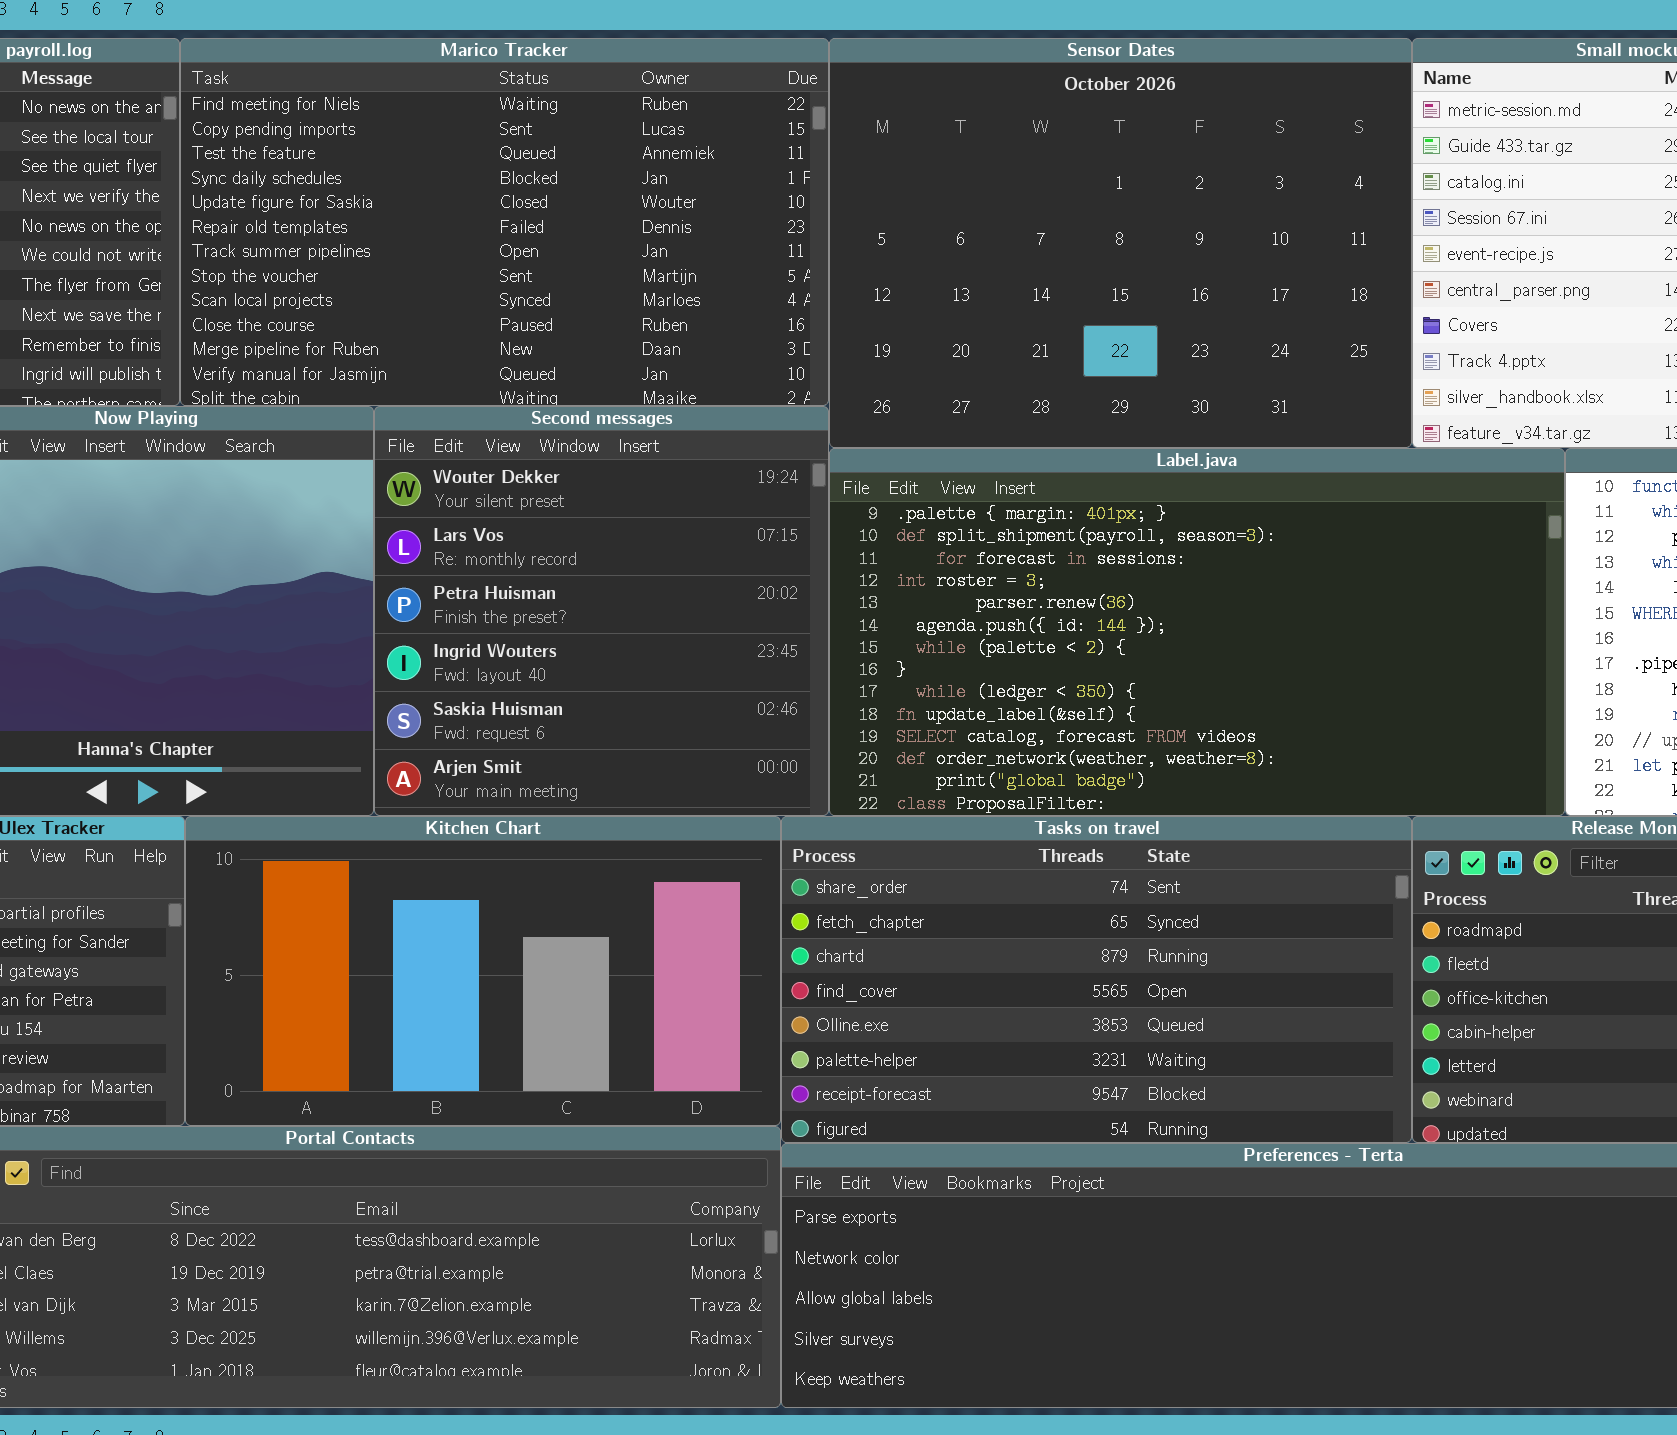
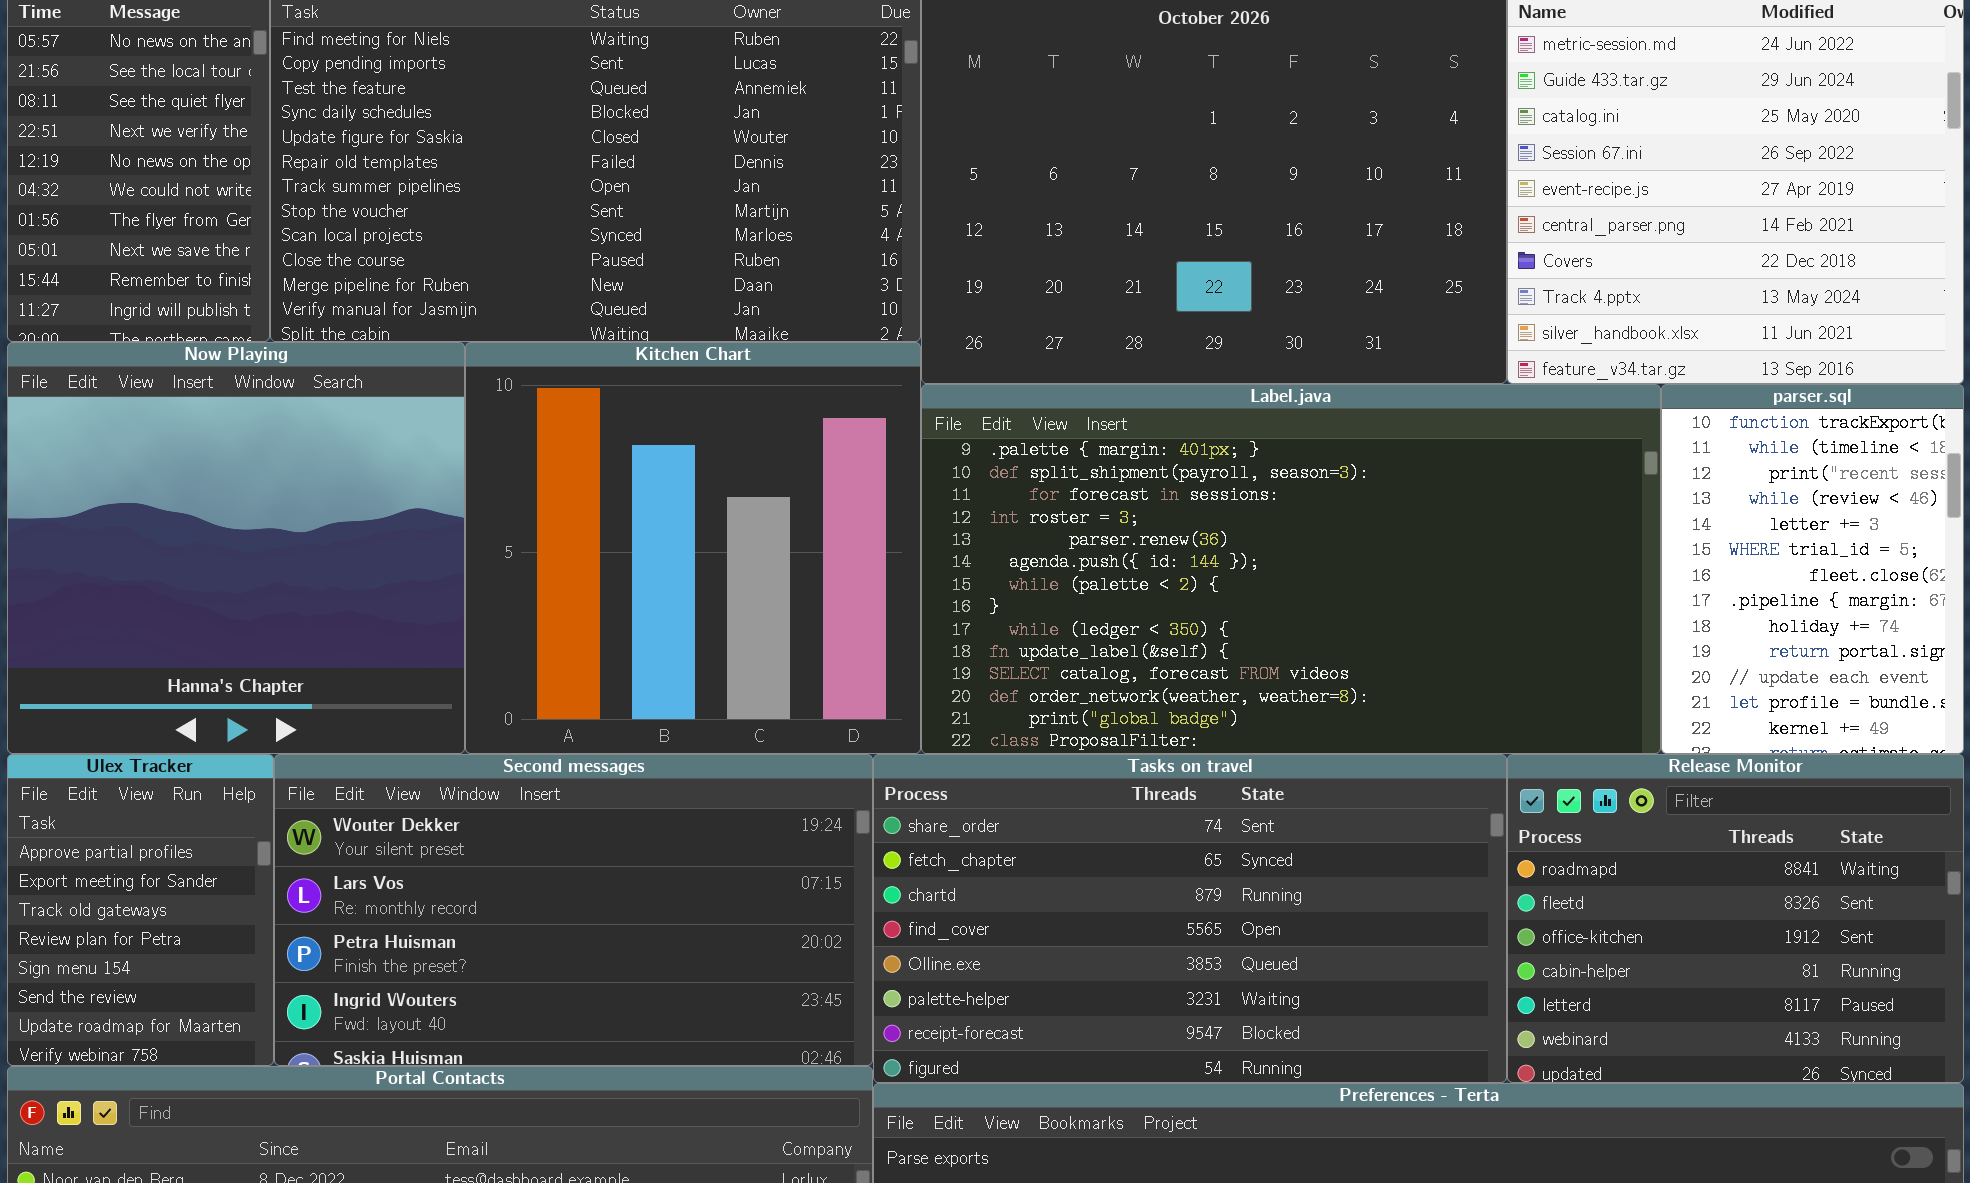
Second messages: [374,406,829,816] -> [274,754,873,1066], moved, resized
Kitchen Chart: [185,816,781,1126] -> [465,342,921,754], moved, resized

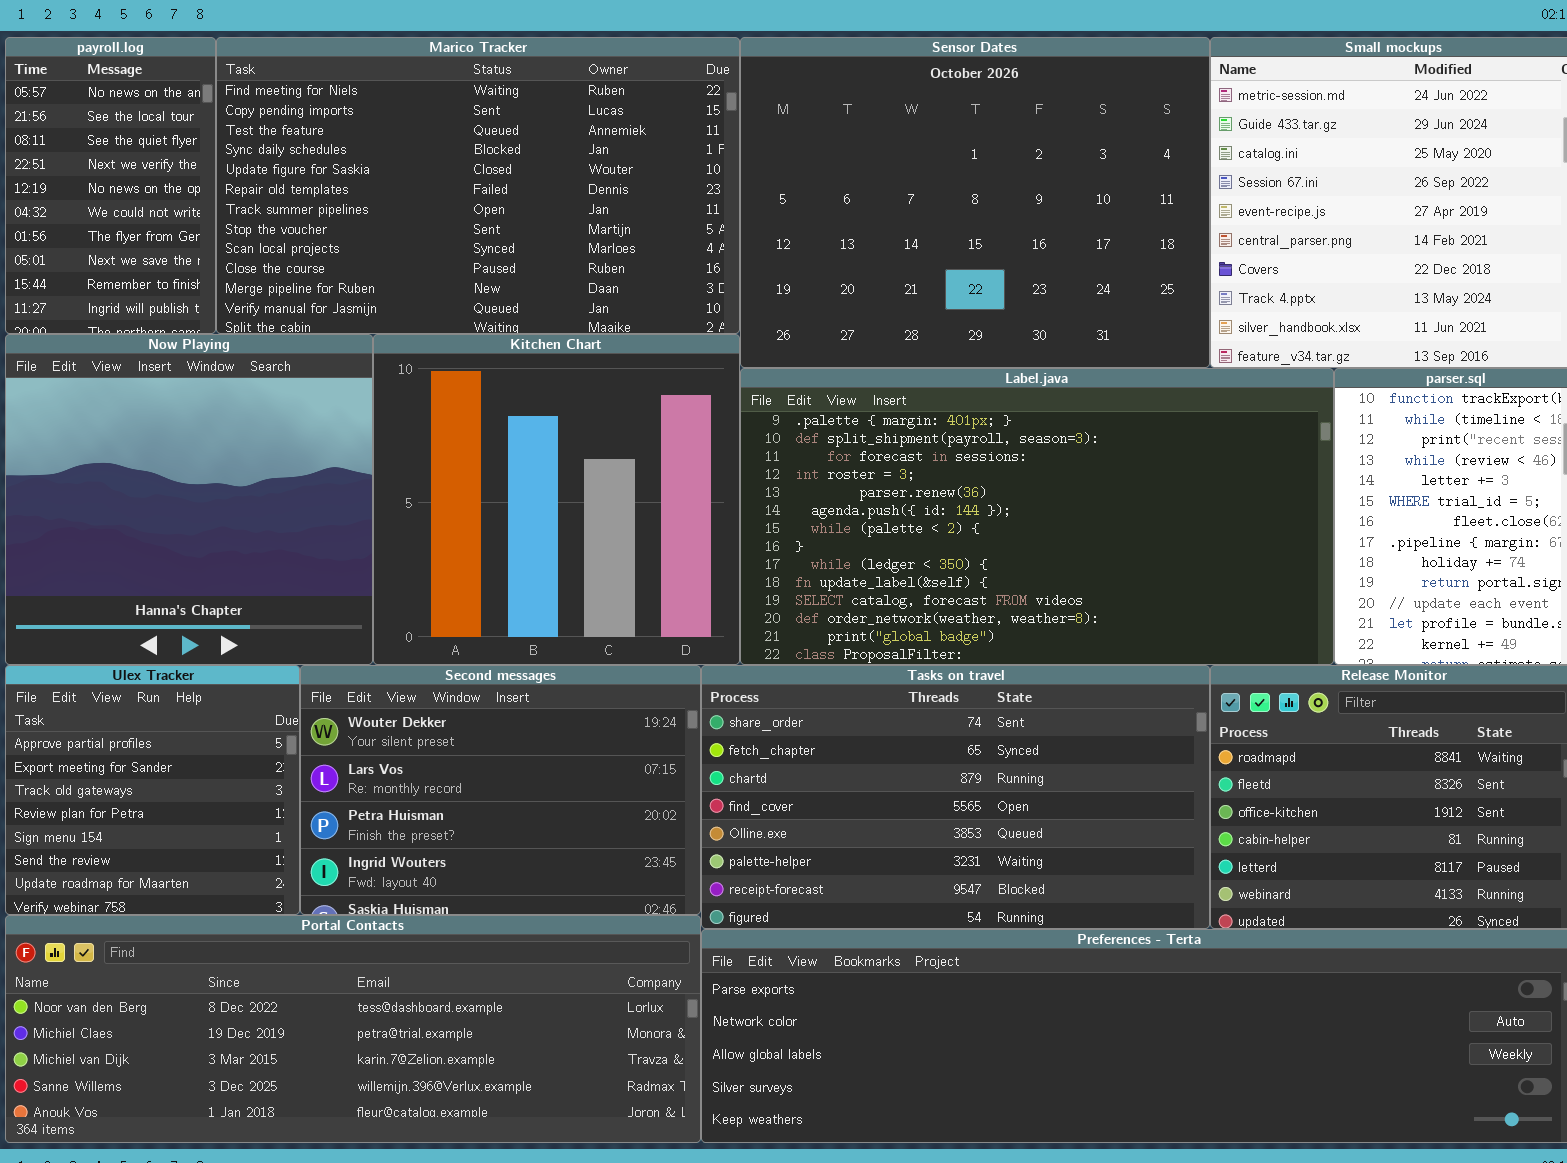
Ulex Tracker: [7,754,274,1066] -> [5,665,300,915], resized
Second messages: [274,754,873,1066] -> [300,665,701,915], resized

